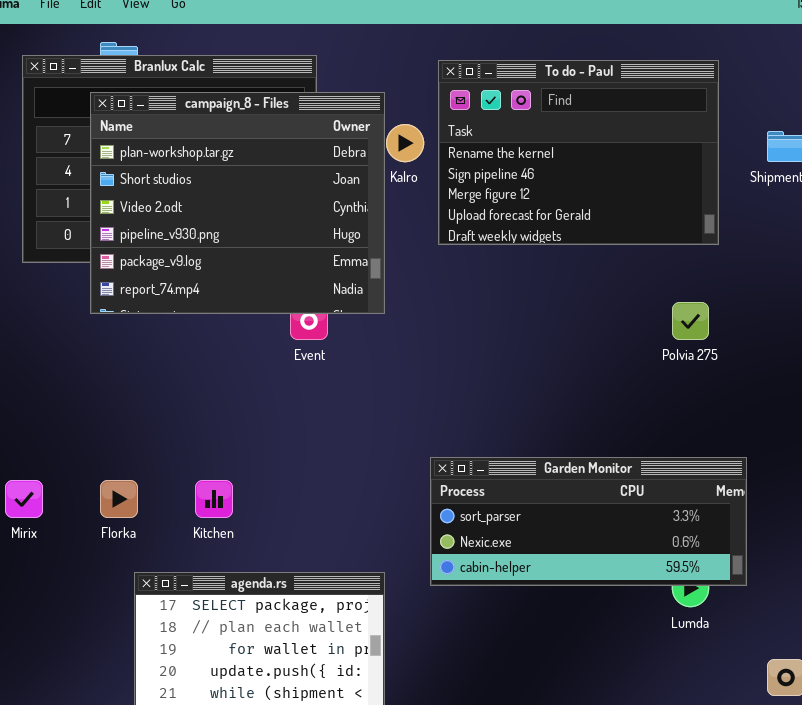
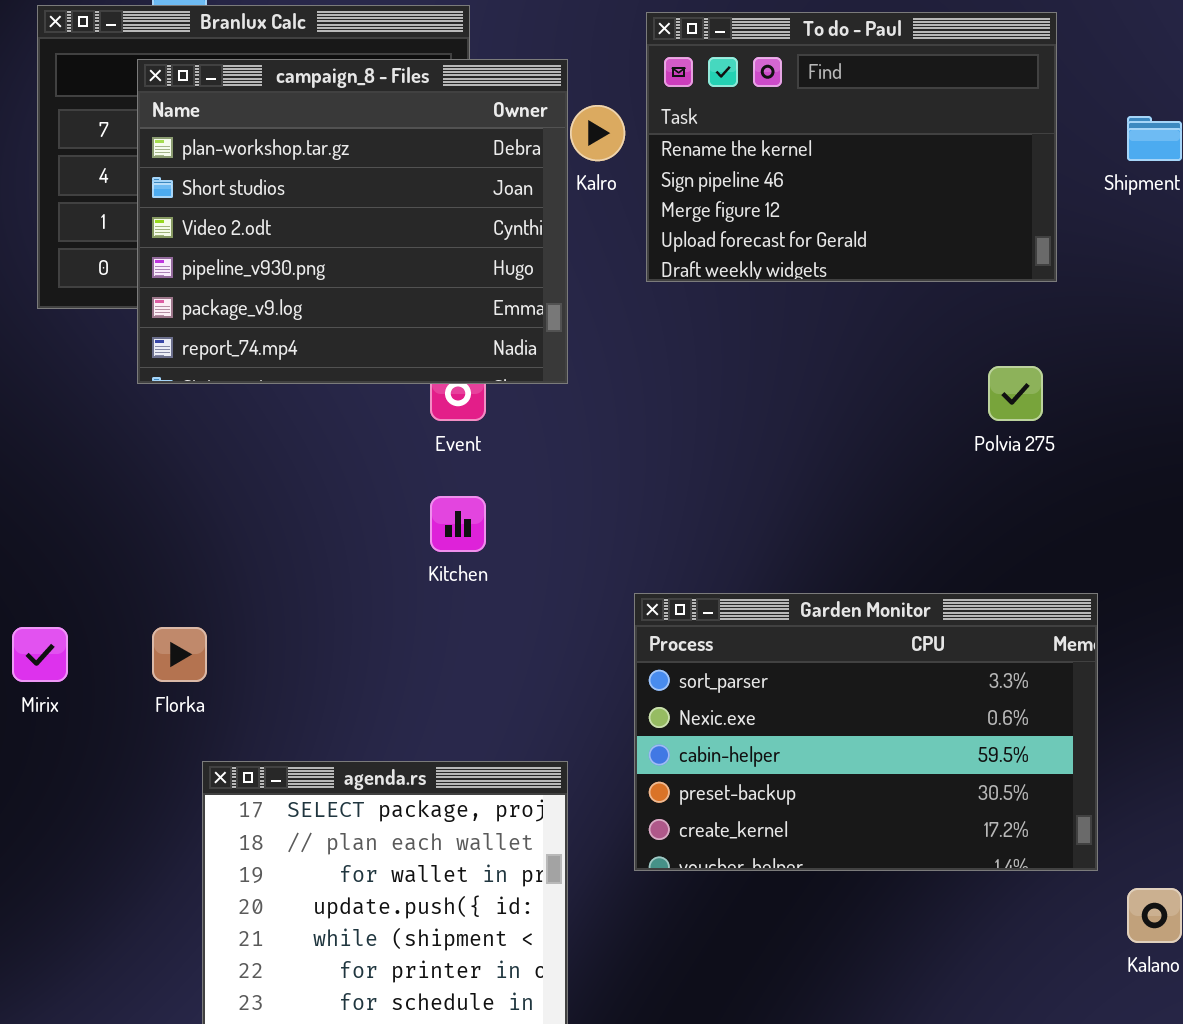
Garden Monitor: [430,457,747,586] -> [634,593,1098,871], resized
Kitchen: [195,480,233,518] -> [430,496,486,552], moved

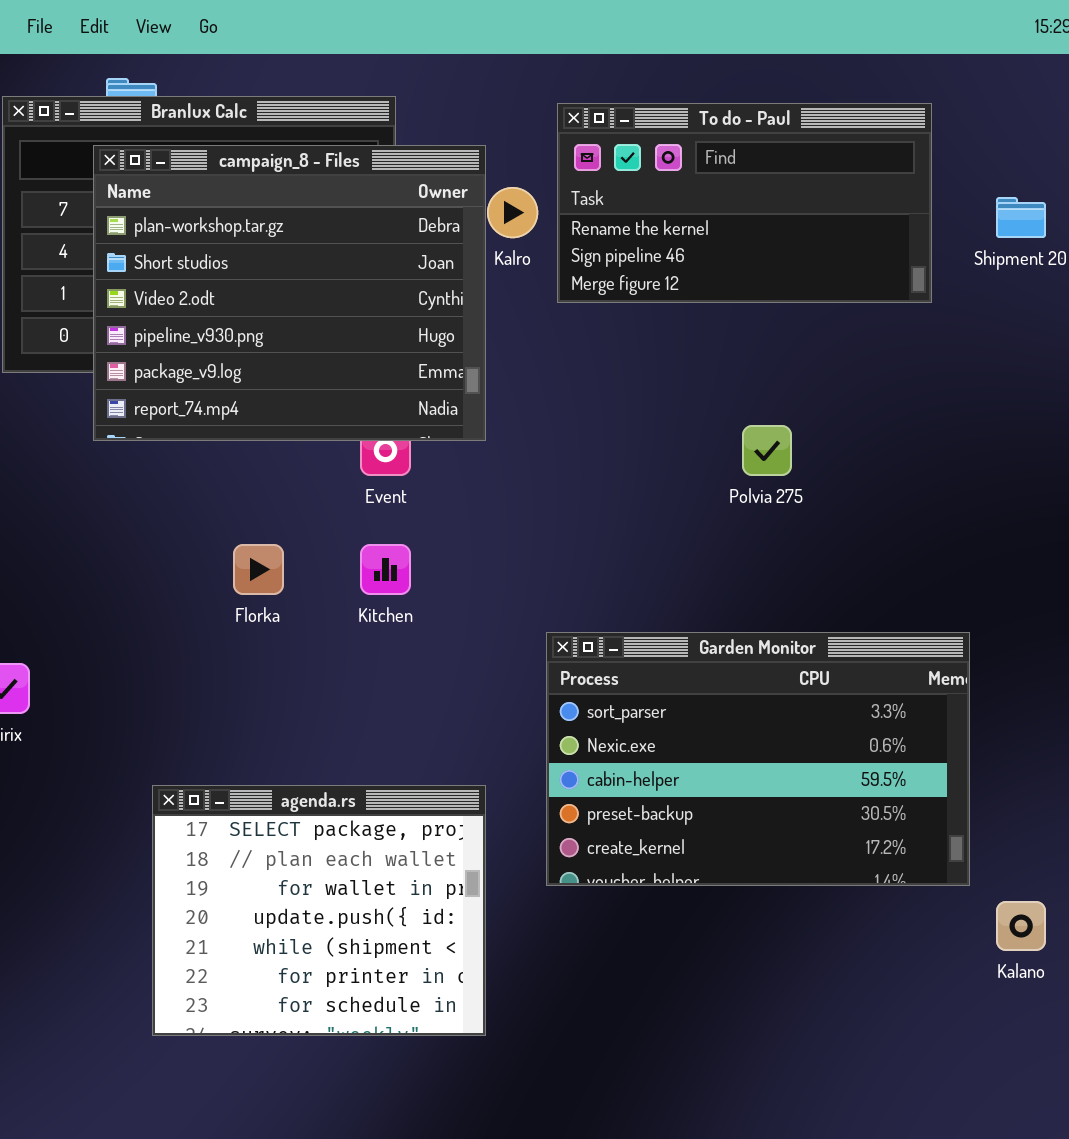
To do - Paul: [646,12,1057,282] -> [557,103,932,303], resized
Polvia 275: [988,366,1043,421] -> [742,425,792,476], moved
Florka: [152,627,207,682] -> [233,544,284,595], moved

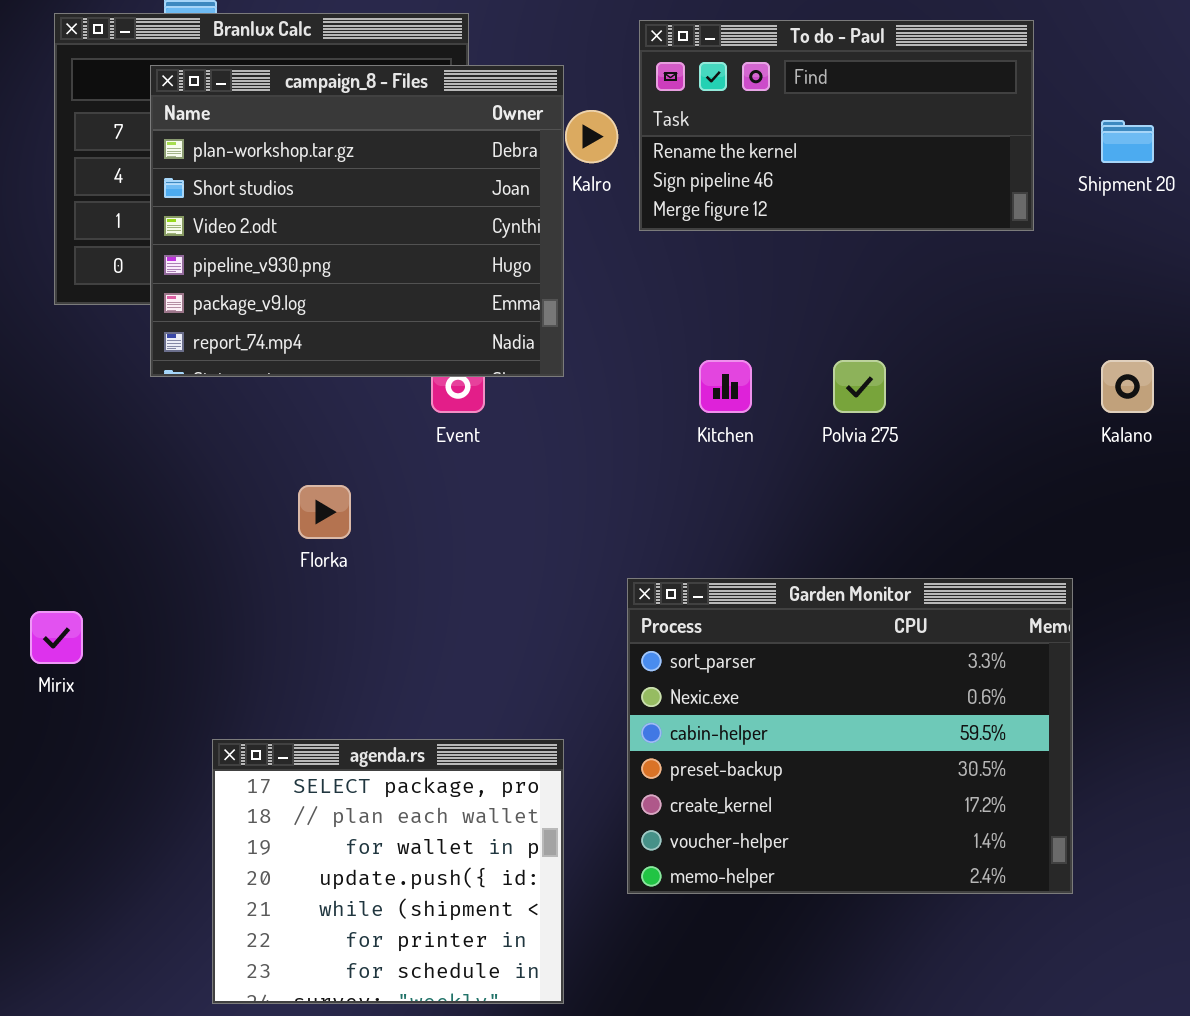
Kitchen: [360,544,411,595] -> [699,360,752,413], moved
Garden Monitor: [546,632,970,886] -> [627,578,1073,894], resized
Kalano: [996,901,1046,951] -> [1101,360,1154,413], moved

